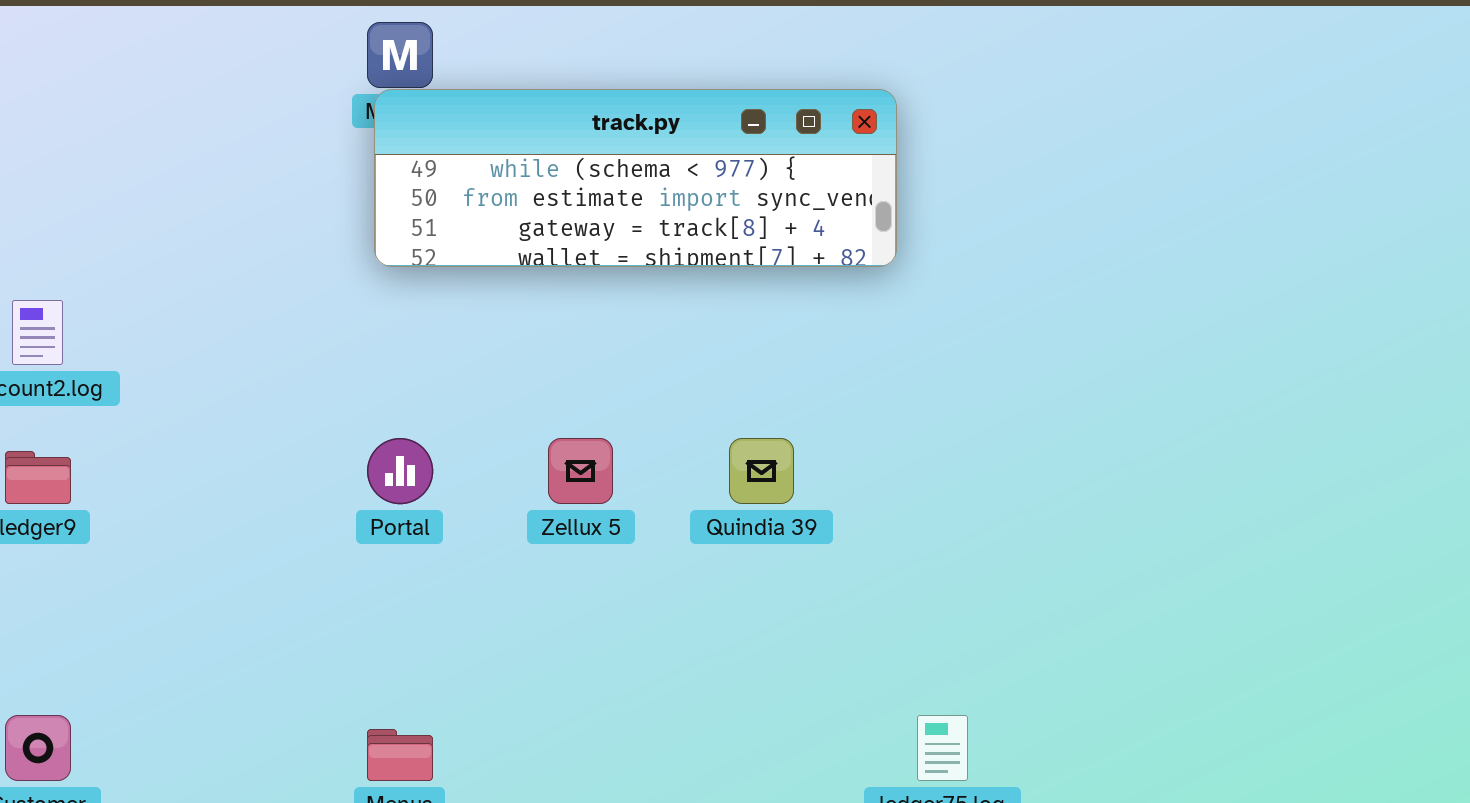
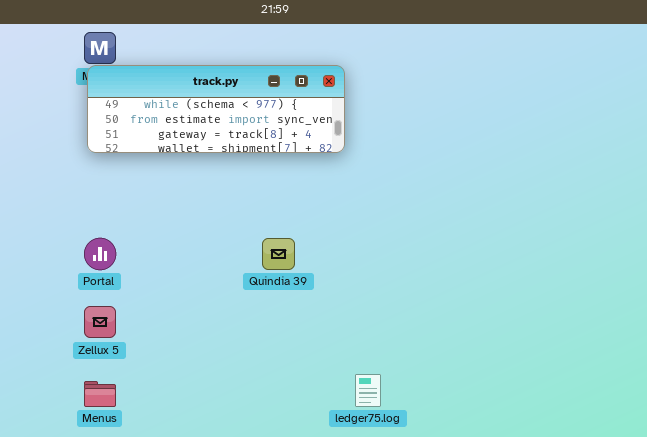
Zellux 5: [548,438,613,504] -> [84,306,116,338], moved

